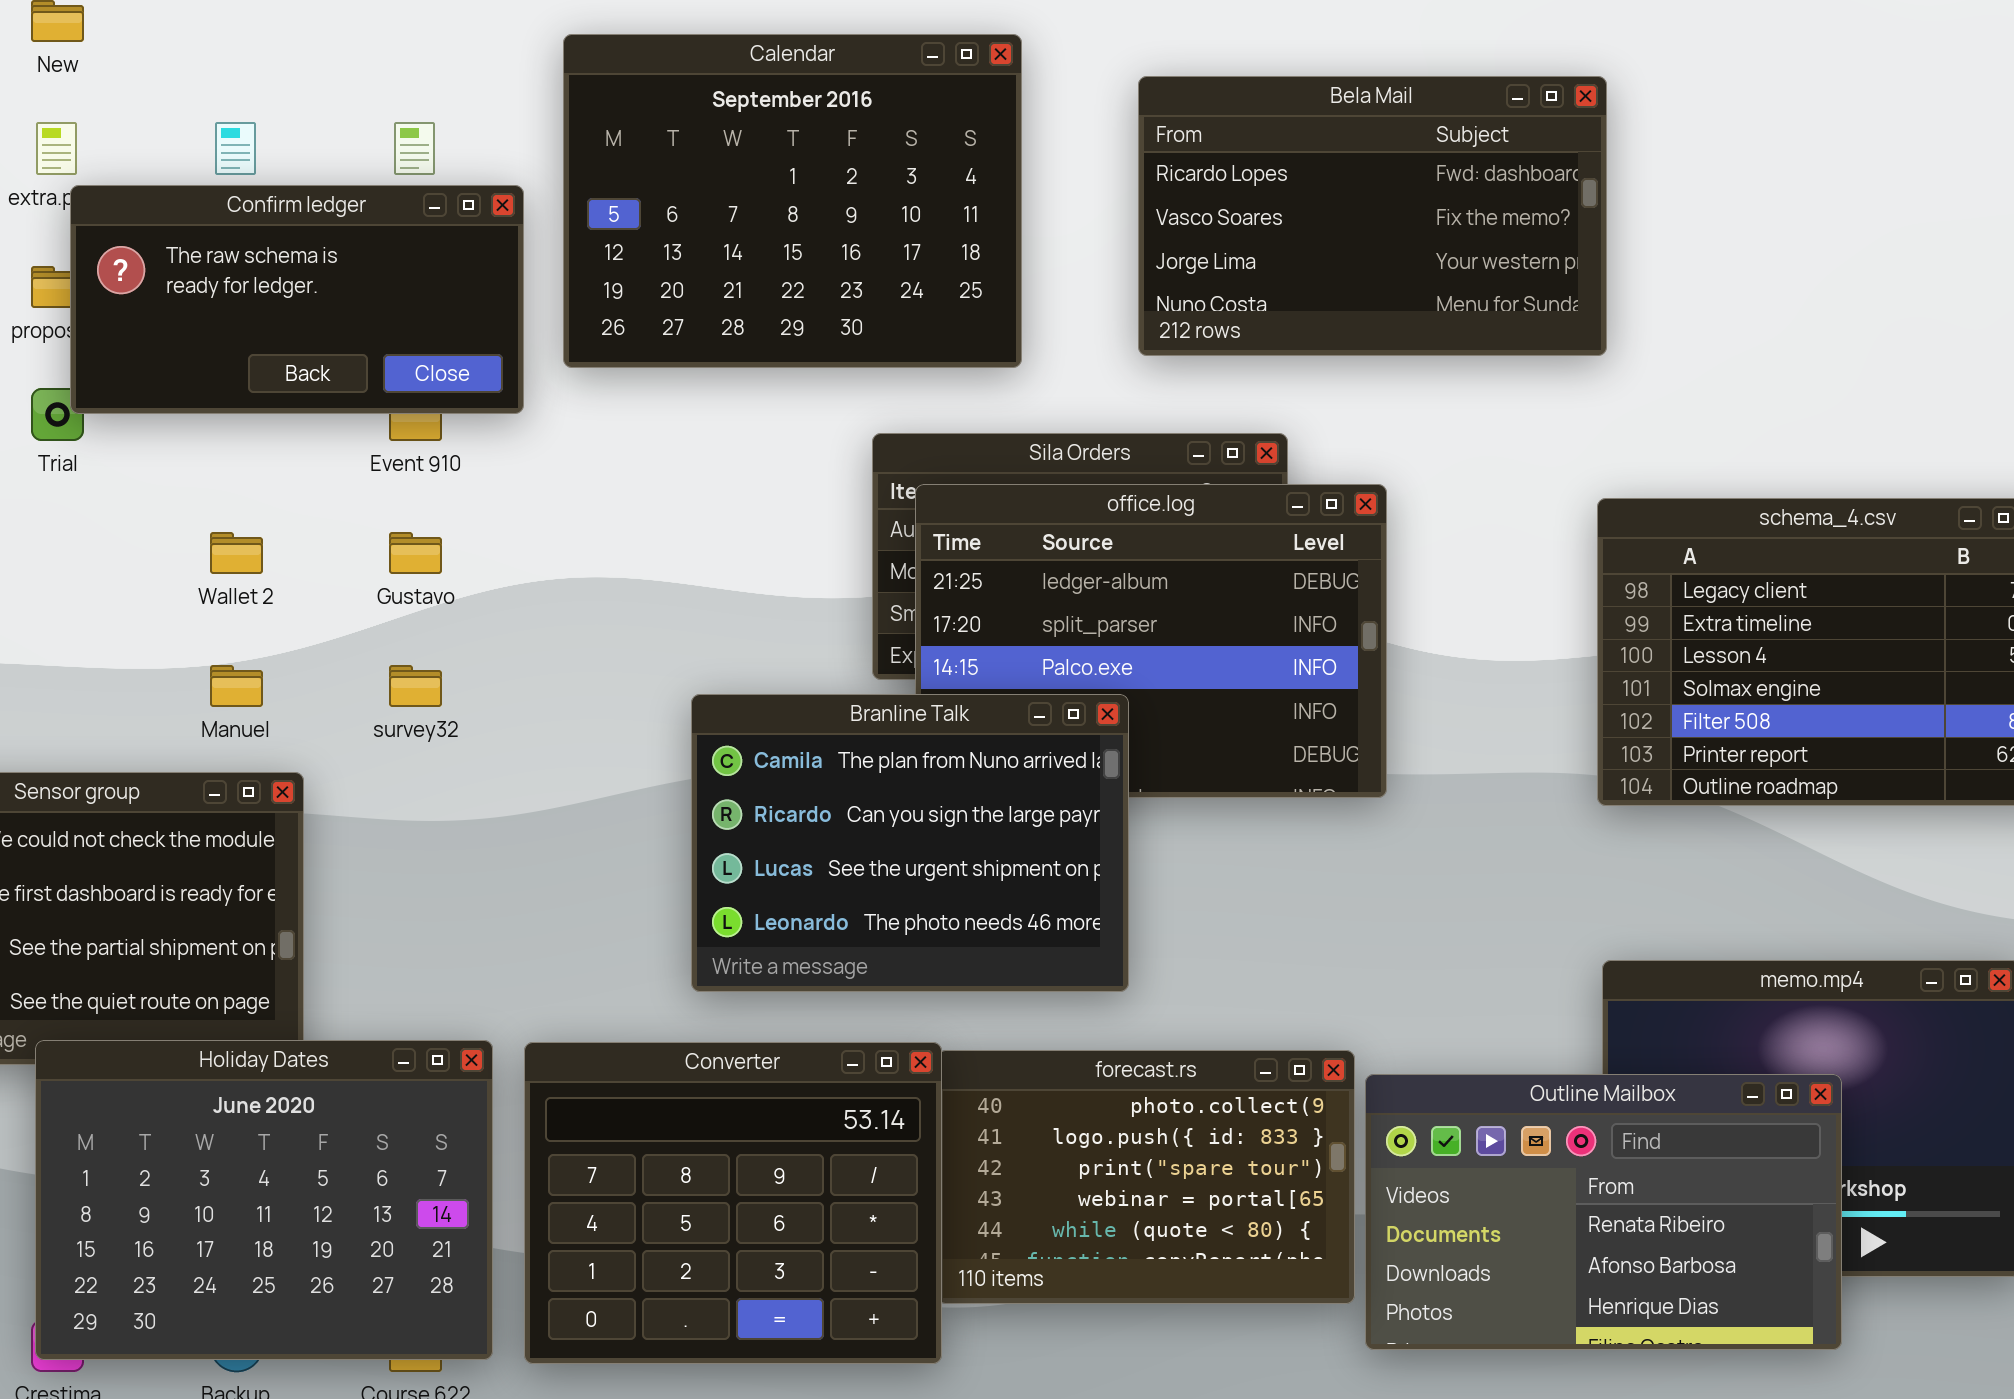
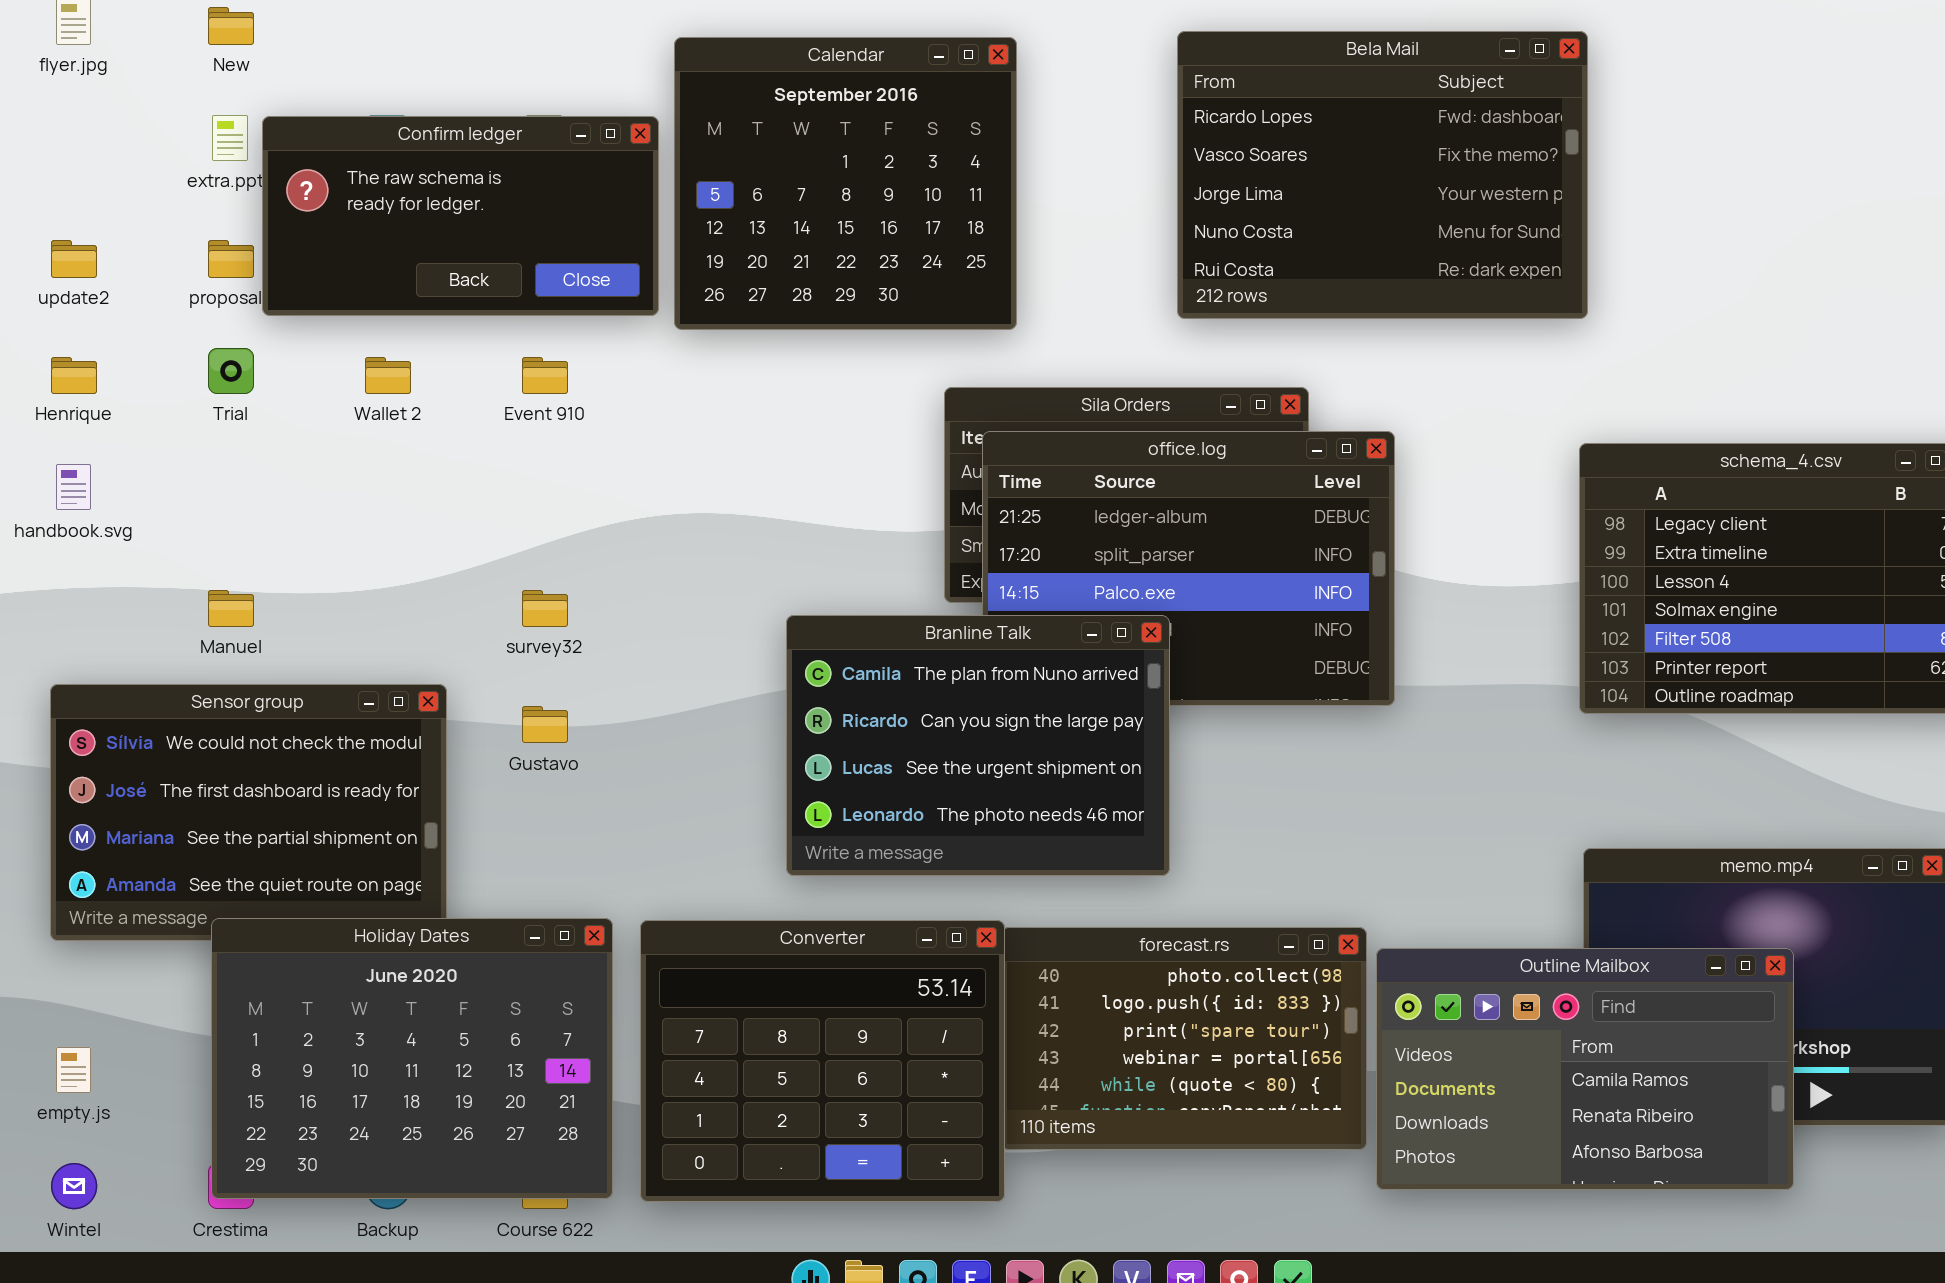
Calendar: [563,34,1022,368] -> [674,37,1017,330], resized
Bela Mail: [1138,76,1607,356] -> [1177,31,1588,319], resized
Confirm ledger: [70,185,524,414] -> [262,116,659,316], moved
Wallet 2: [210,532,263,574] -> [365,357,411,394], moved
Gustavo: [389,532,442,574] -> [522,706,568,743], moved
Manuel: [210,665,263,707] -> [208,590,254,627], moved
Outline Mailbox: [1365,1074,1842,1350] -> [1376,948,1794,1190], scrolled up 1 row

